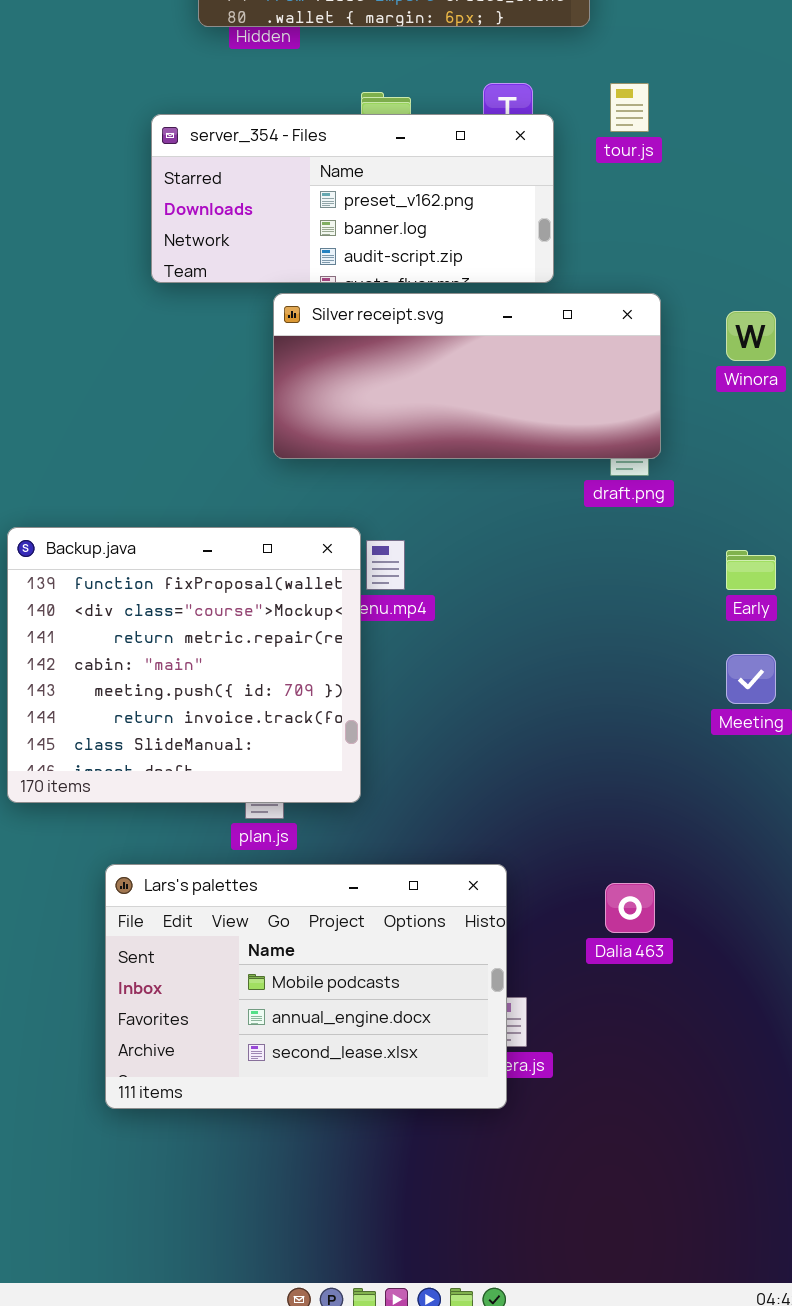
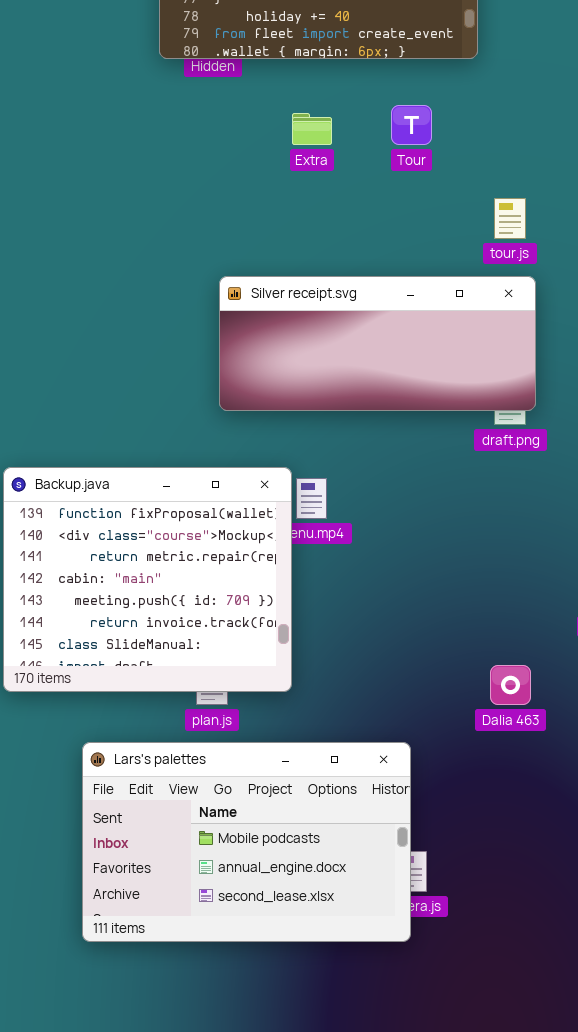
tour.js: [610,83,649,132] -> [494,198,526,239], moved
server_354 - Files: [151,114,554,283] -> none, closed
Dalia 463: [605,883,655,933] -> [490,665,531,705], moved

